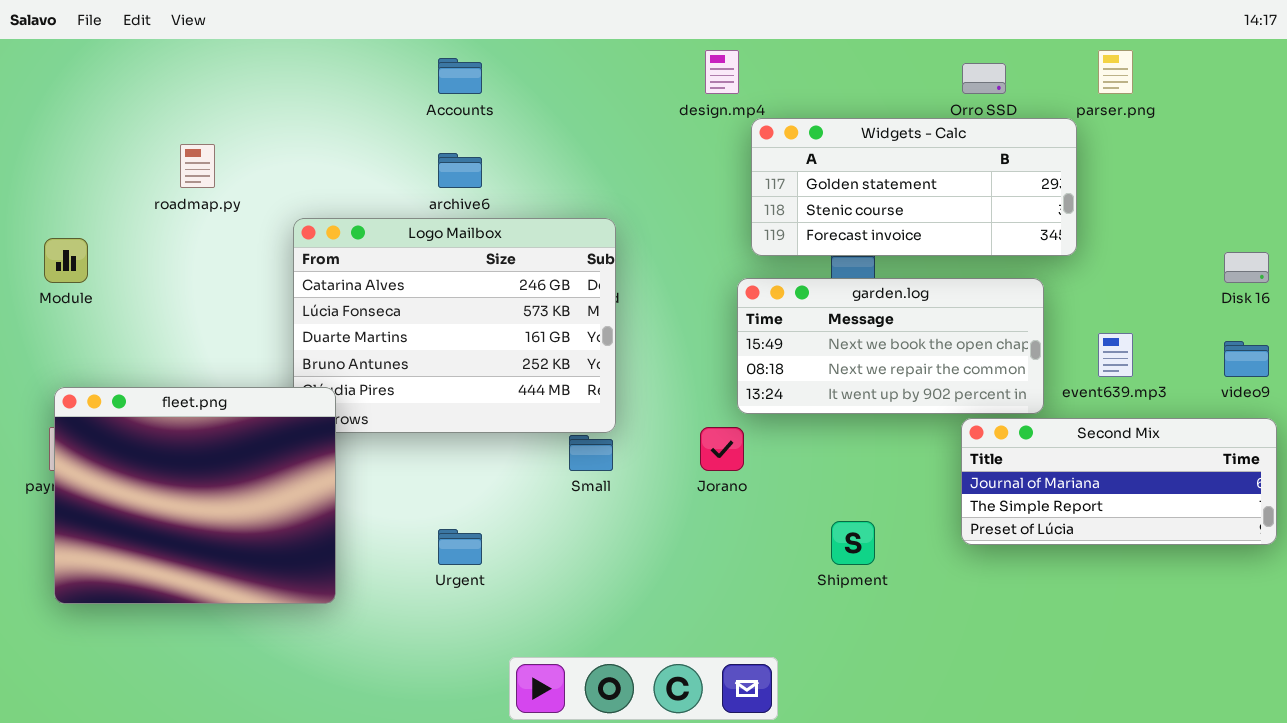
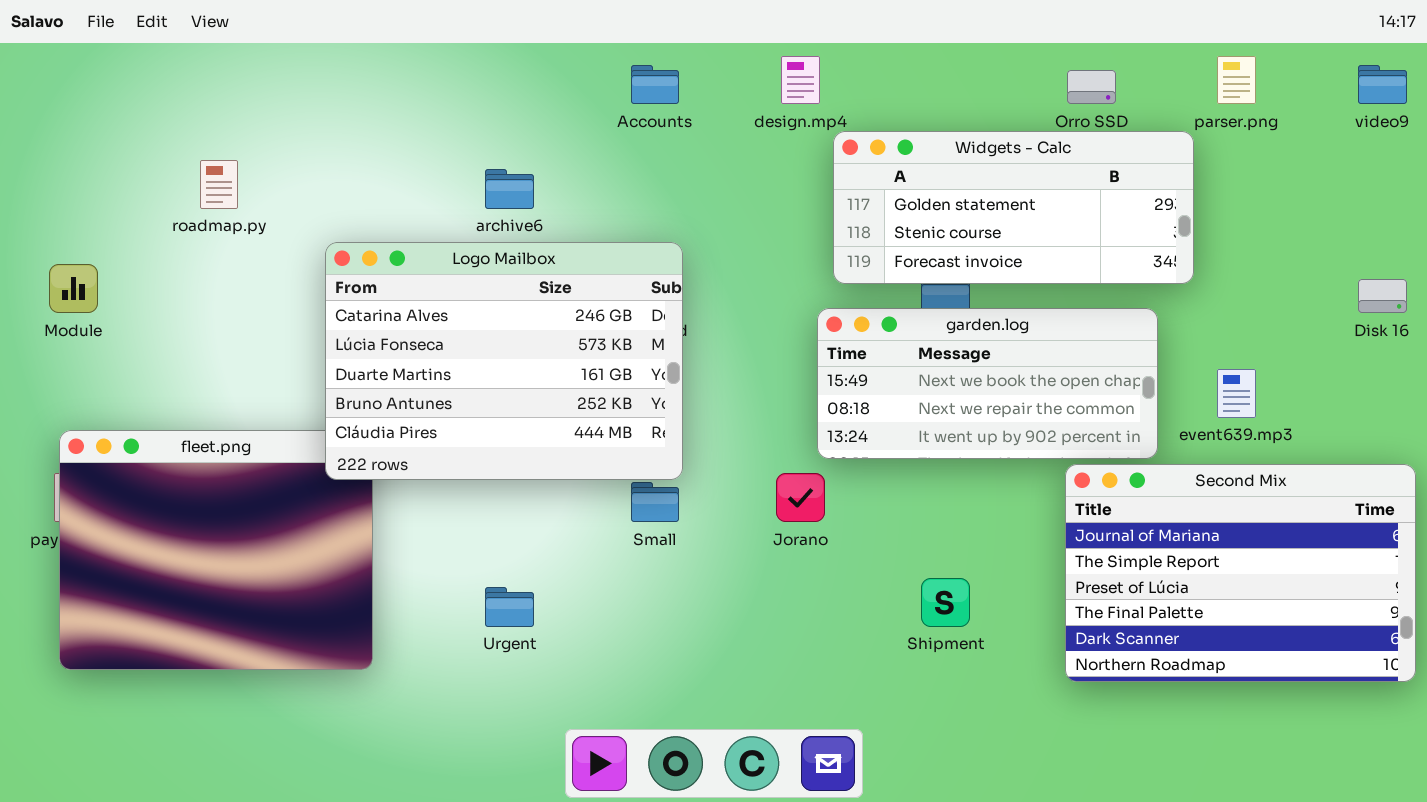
Accounts: [438,58,482,94] -> [631,65,679,104], moved
Logo Mailbox: [293,218,616,433] -> [325,242,683,480], raised
video9: [1224,341,1269,377] -> [1358,65,1407,104], moved
Second Mix: [961,418,1277,545] -> [1065,464,1416,682], resized

